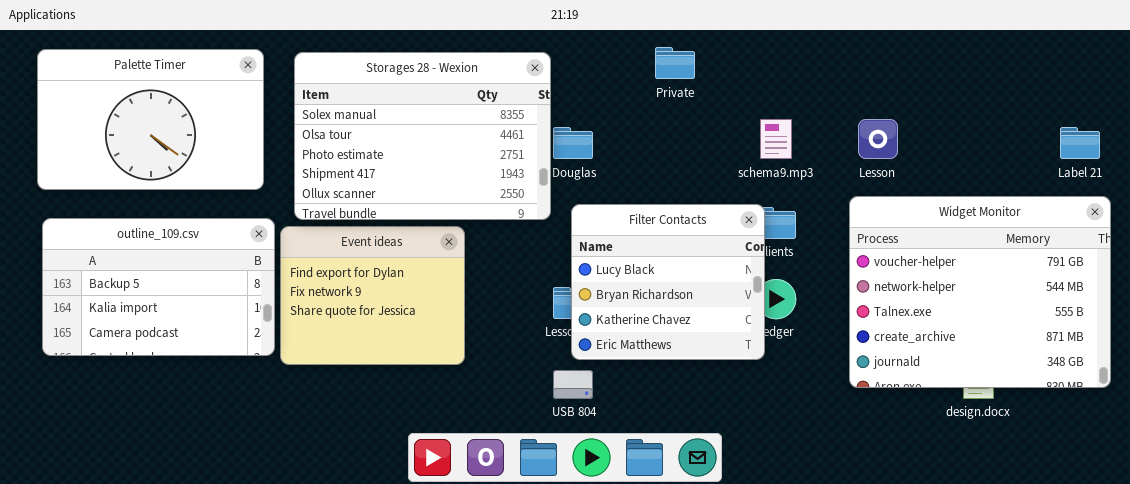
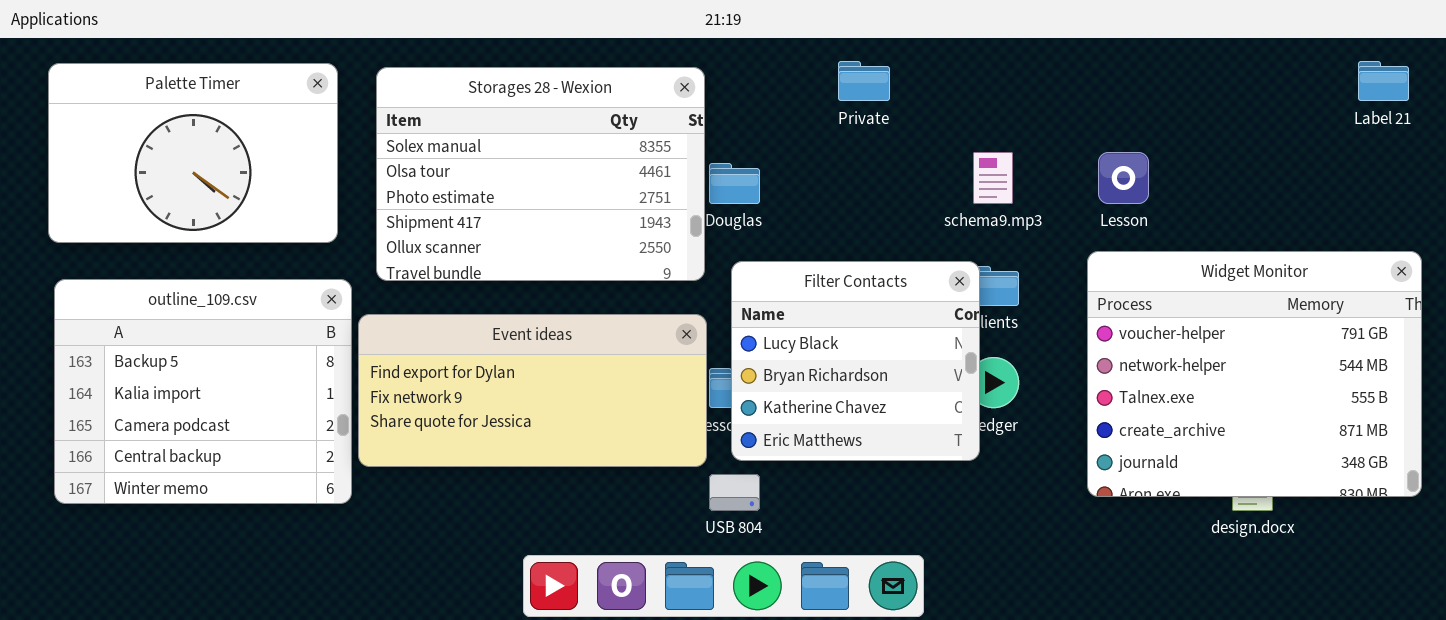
Label 21: [1060,127,1100,159] -> [1358,61,1409,101], moved
outline_109.csv: [42,218,275,356] -> [54,279,352,504], resized
Event ideas: [280,226,465,365] -> [358,314,707,467], resized

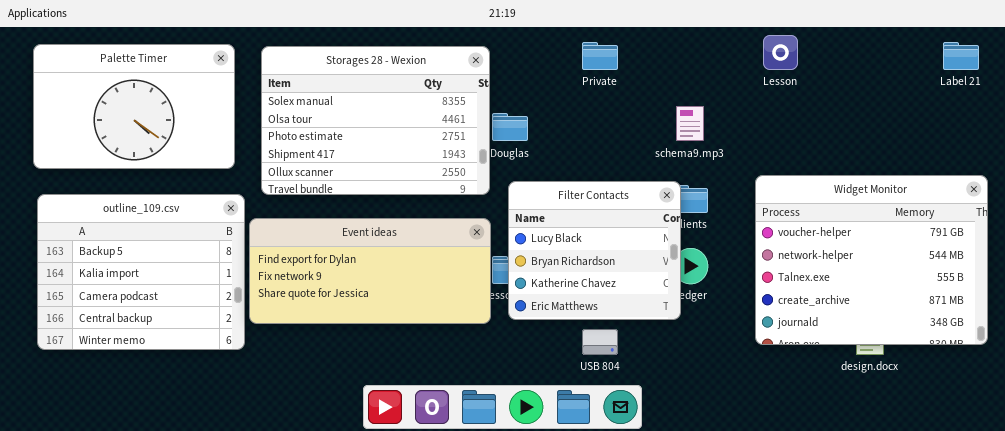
Lesson: [1098,152,1149,204] -> [763,35,798,70], moved
USB 804: [709,474,760,511] -> [582,329,618,355], moved

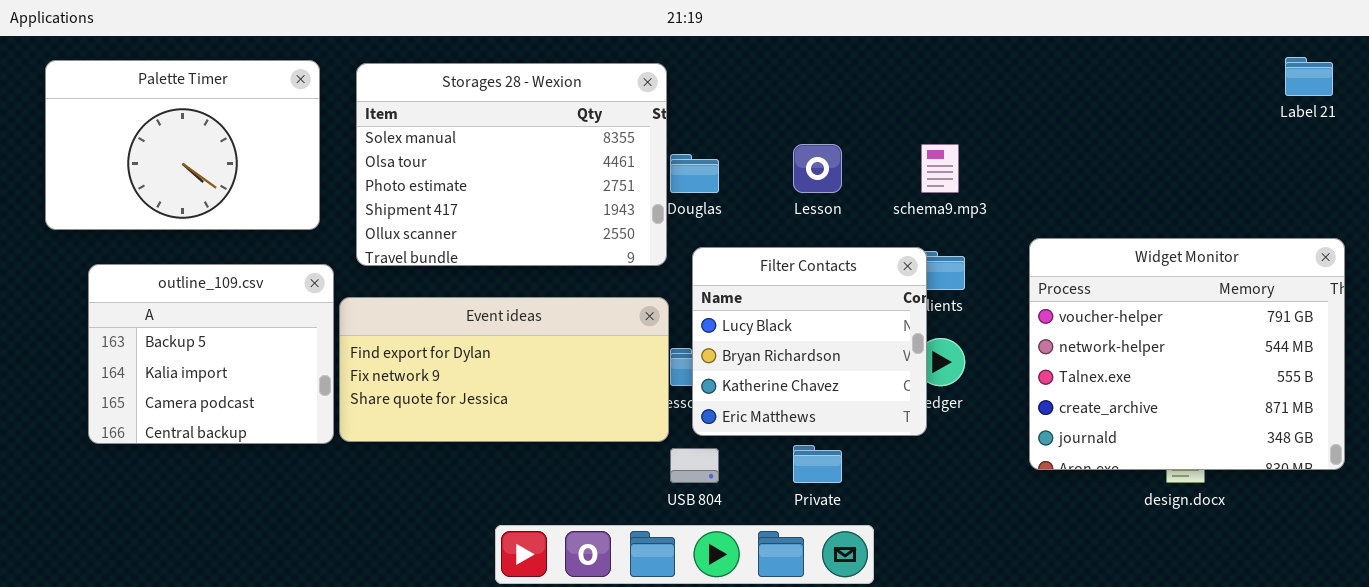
Lesson: [763,35,798,70] -> [793,144,842,193], moved
Private: [582,42,618,70] -> [793,445,842,483], moved
outline_109.csv: [37,194,245,350] -> [88,264,334,444], resized
USB 804: [582,329,618,355] -> [670,448,719,483], moved

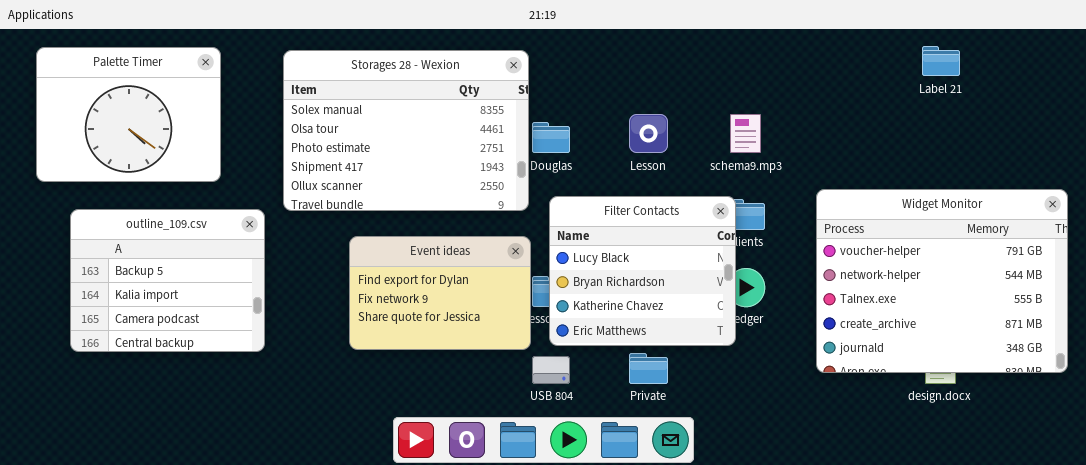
Label 21: [1285,57,1333,96] -> [922,46,960,76], moved
Palette Timer: [45,60,320,230] -> [36,47,221,182], resized
Event ideas: [339,297,669,442] -> [349,236,531,350], resized

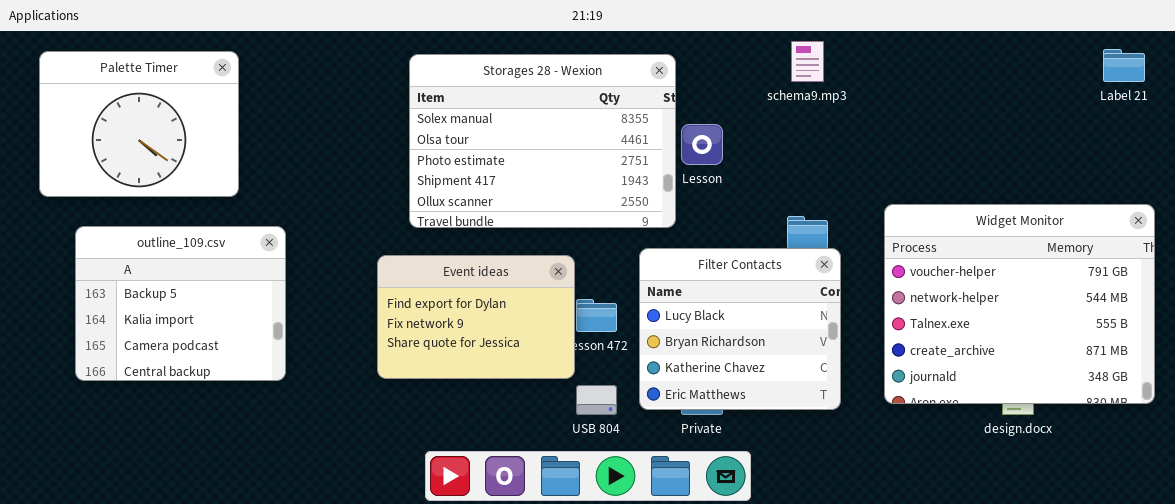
Label 21: [922,46,960,76] -> [1103,49,1145,82], moved
Storages 28 - Wexion: [283,50,529,211] -> [409,54,676,228], moved
schema9.mp3: [730,114,761,153] -> [791,41,824,82], moved
Filter Contacts: [549,196,736,346] -> [639,248,841,410], moved

